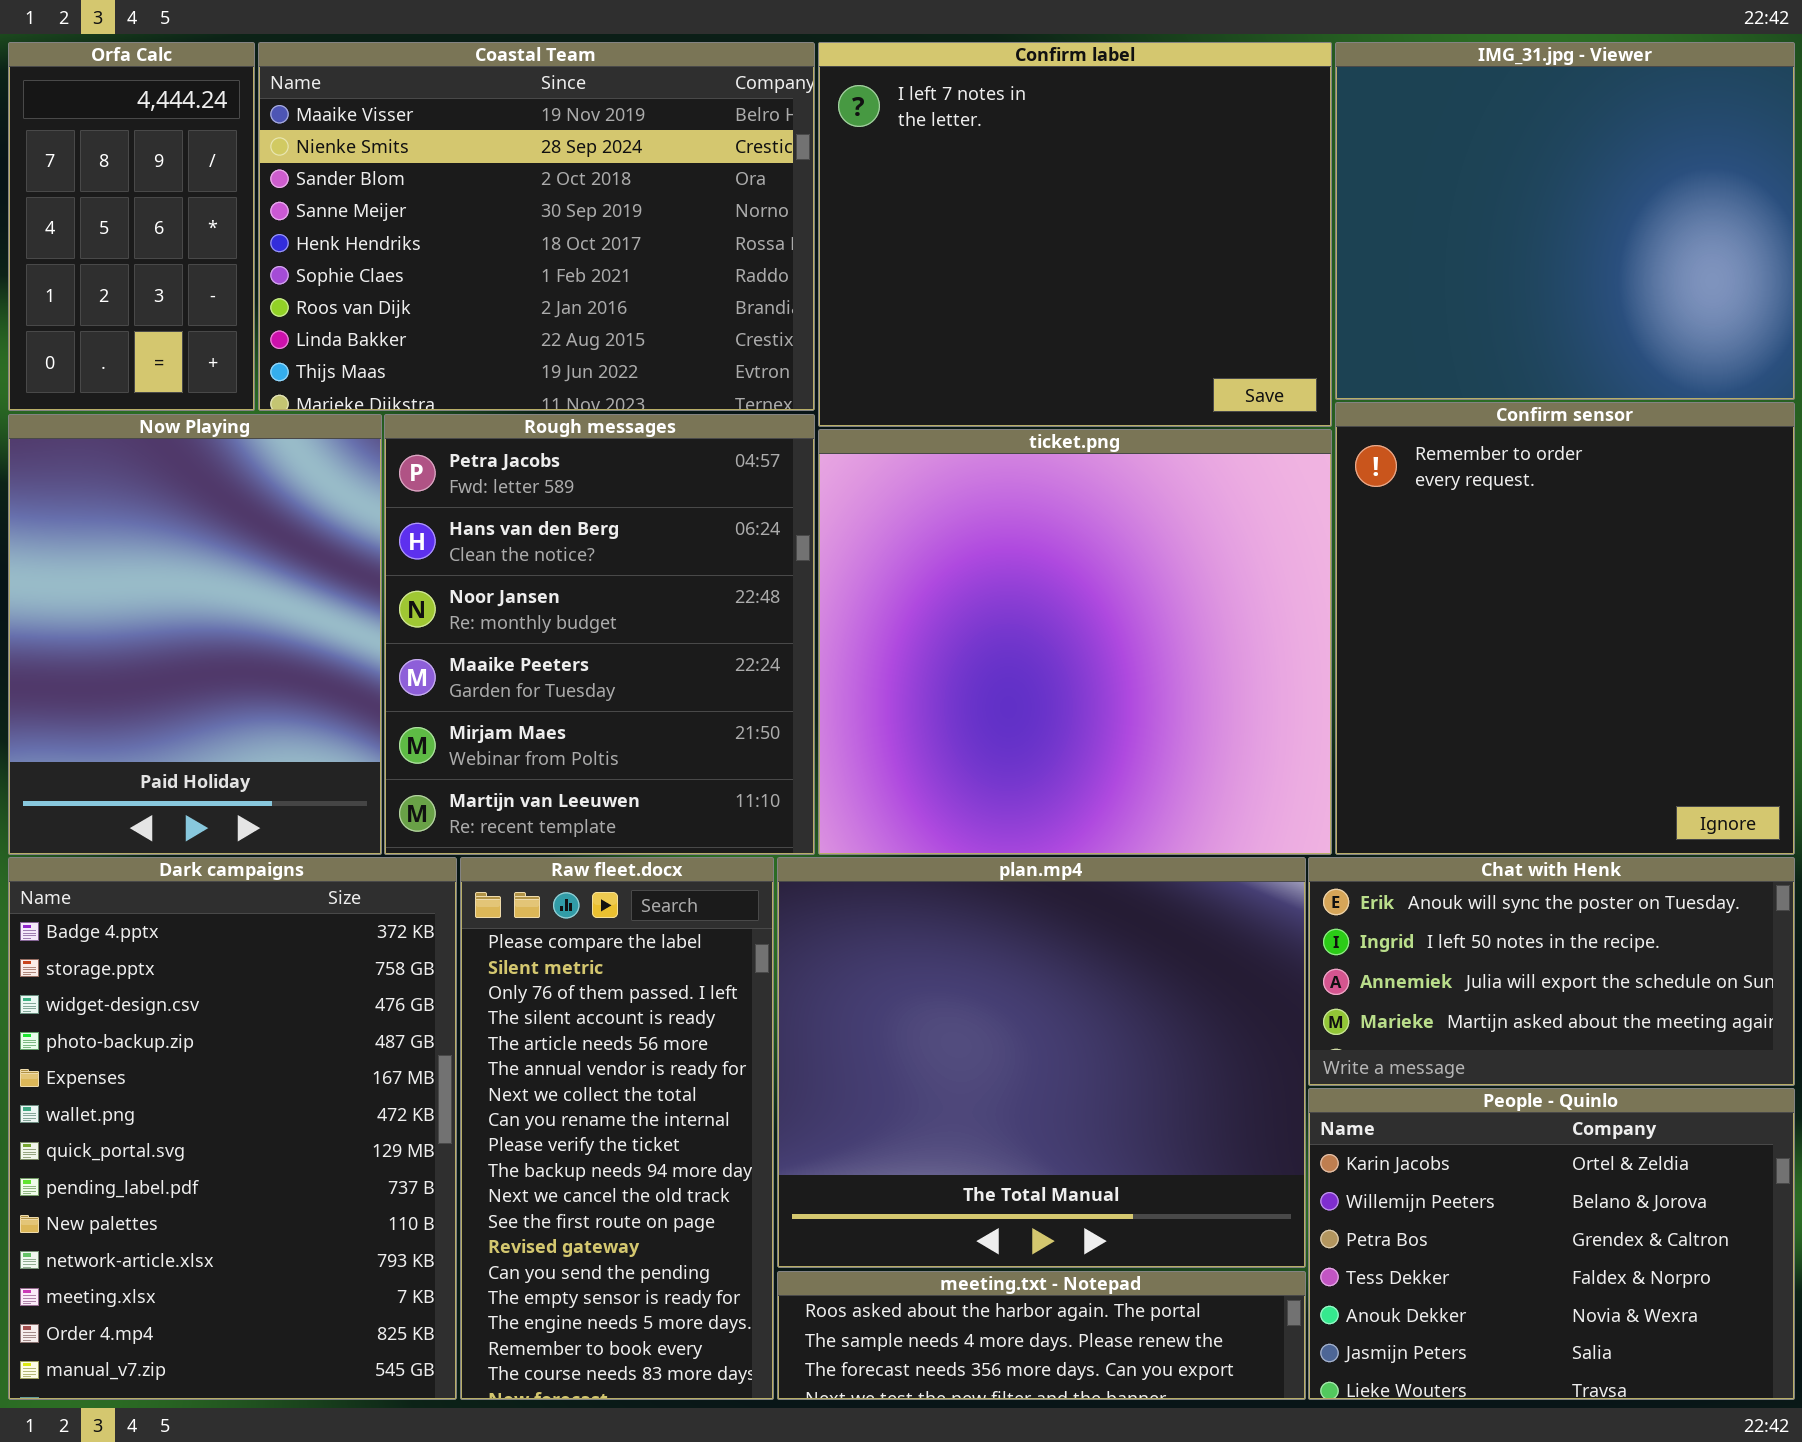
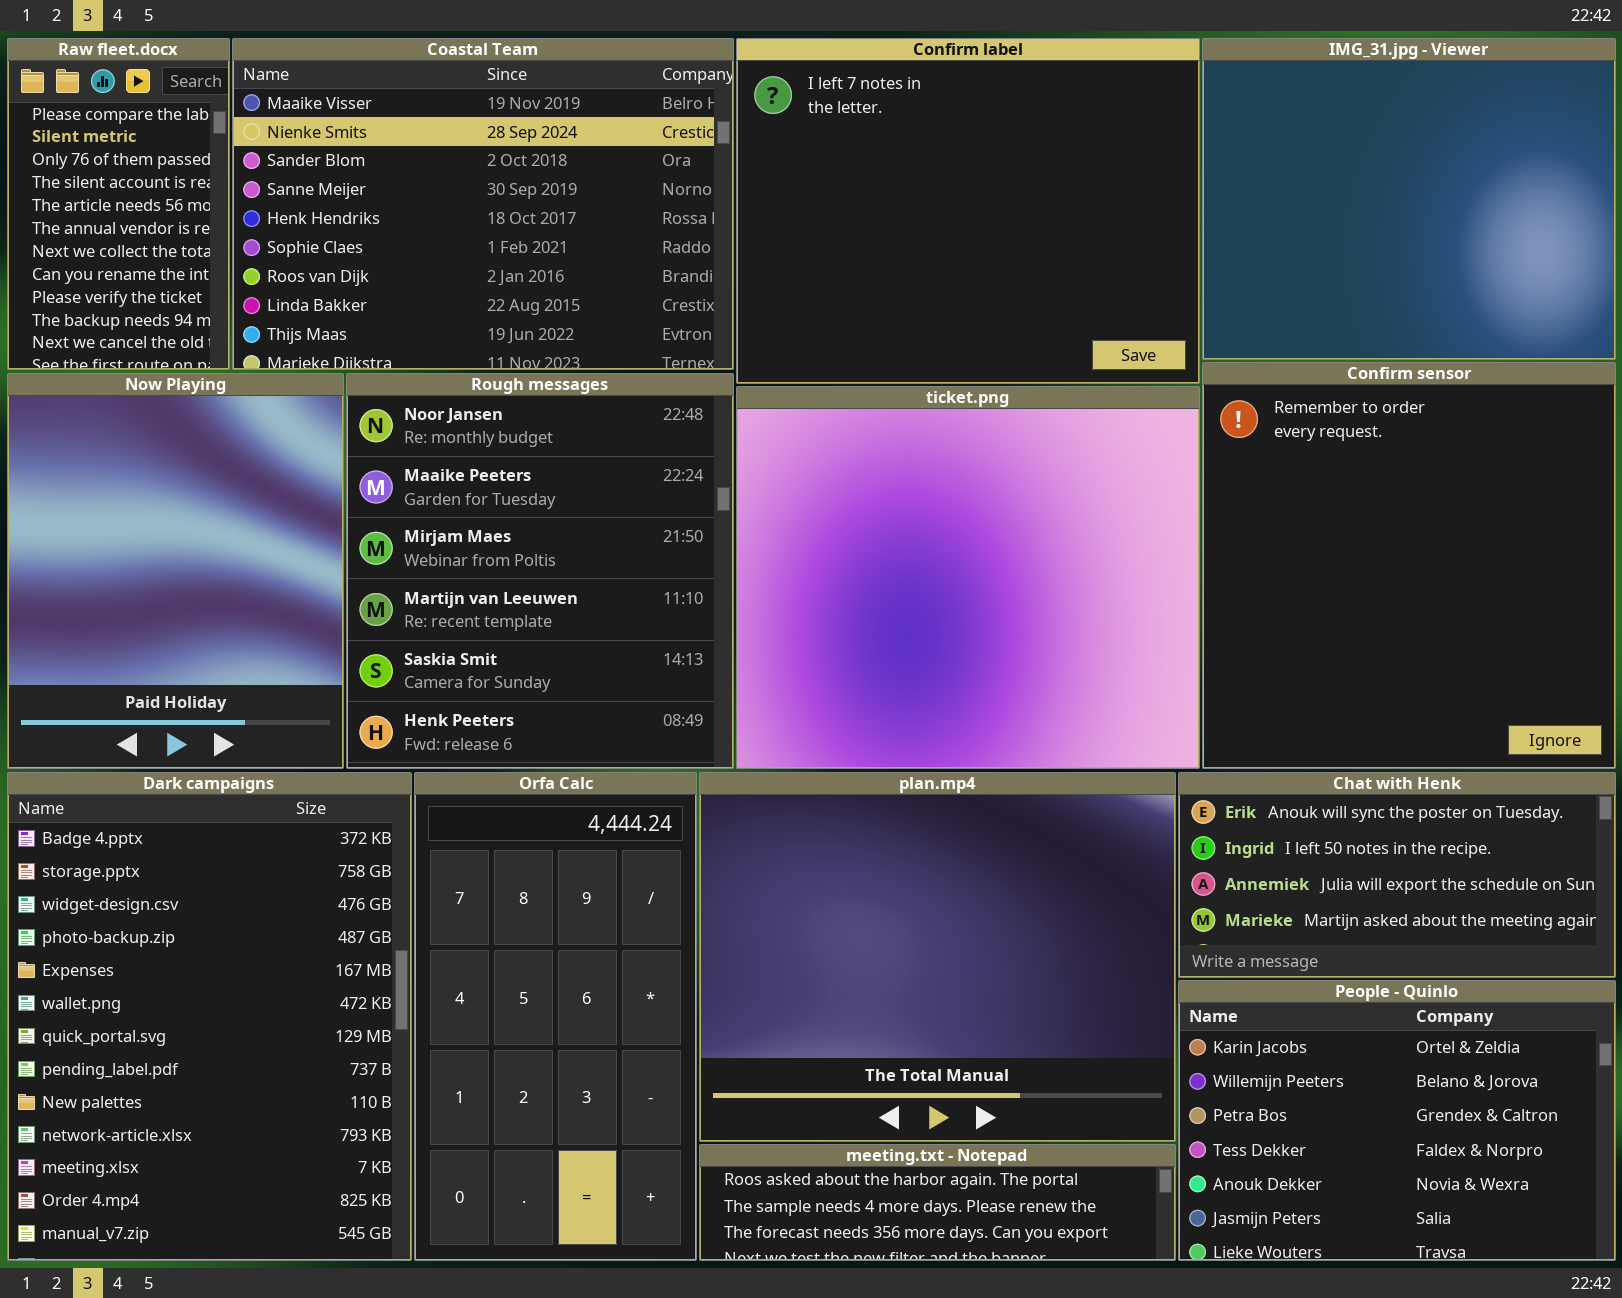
Orfa Calc: [8,42,255,411] -> [414,772,697,1261], moved, resized
Rough messages: [384,414,815,855] -> [346,373,734,769], scrolled down 2 rows
Raw fleet.docx: [460,857,774,1400] -> [7,38,230,370], moved, resized

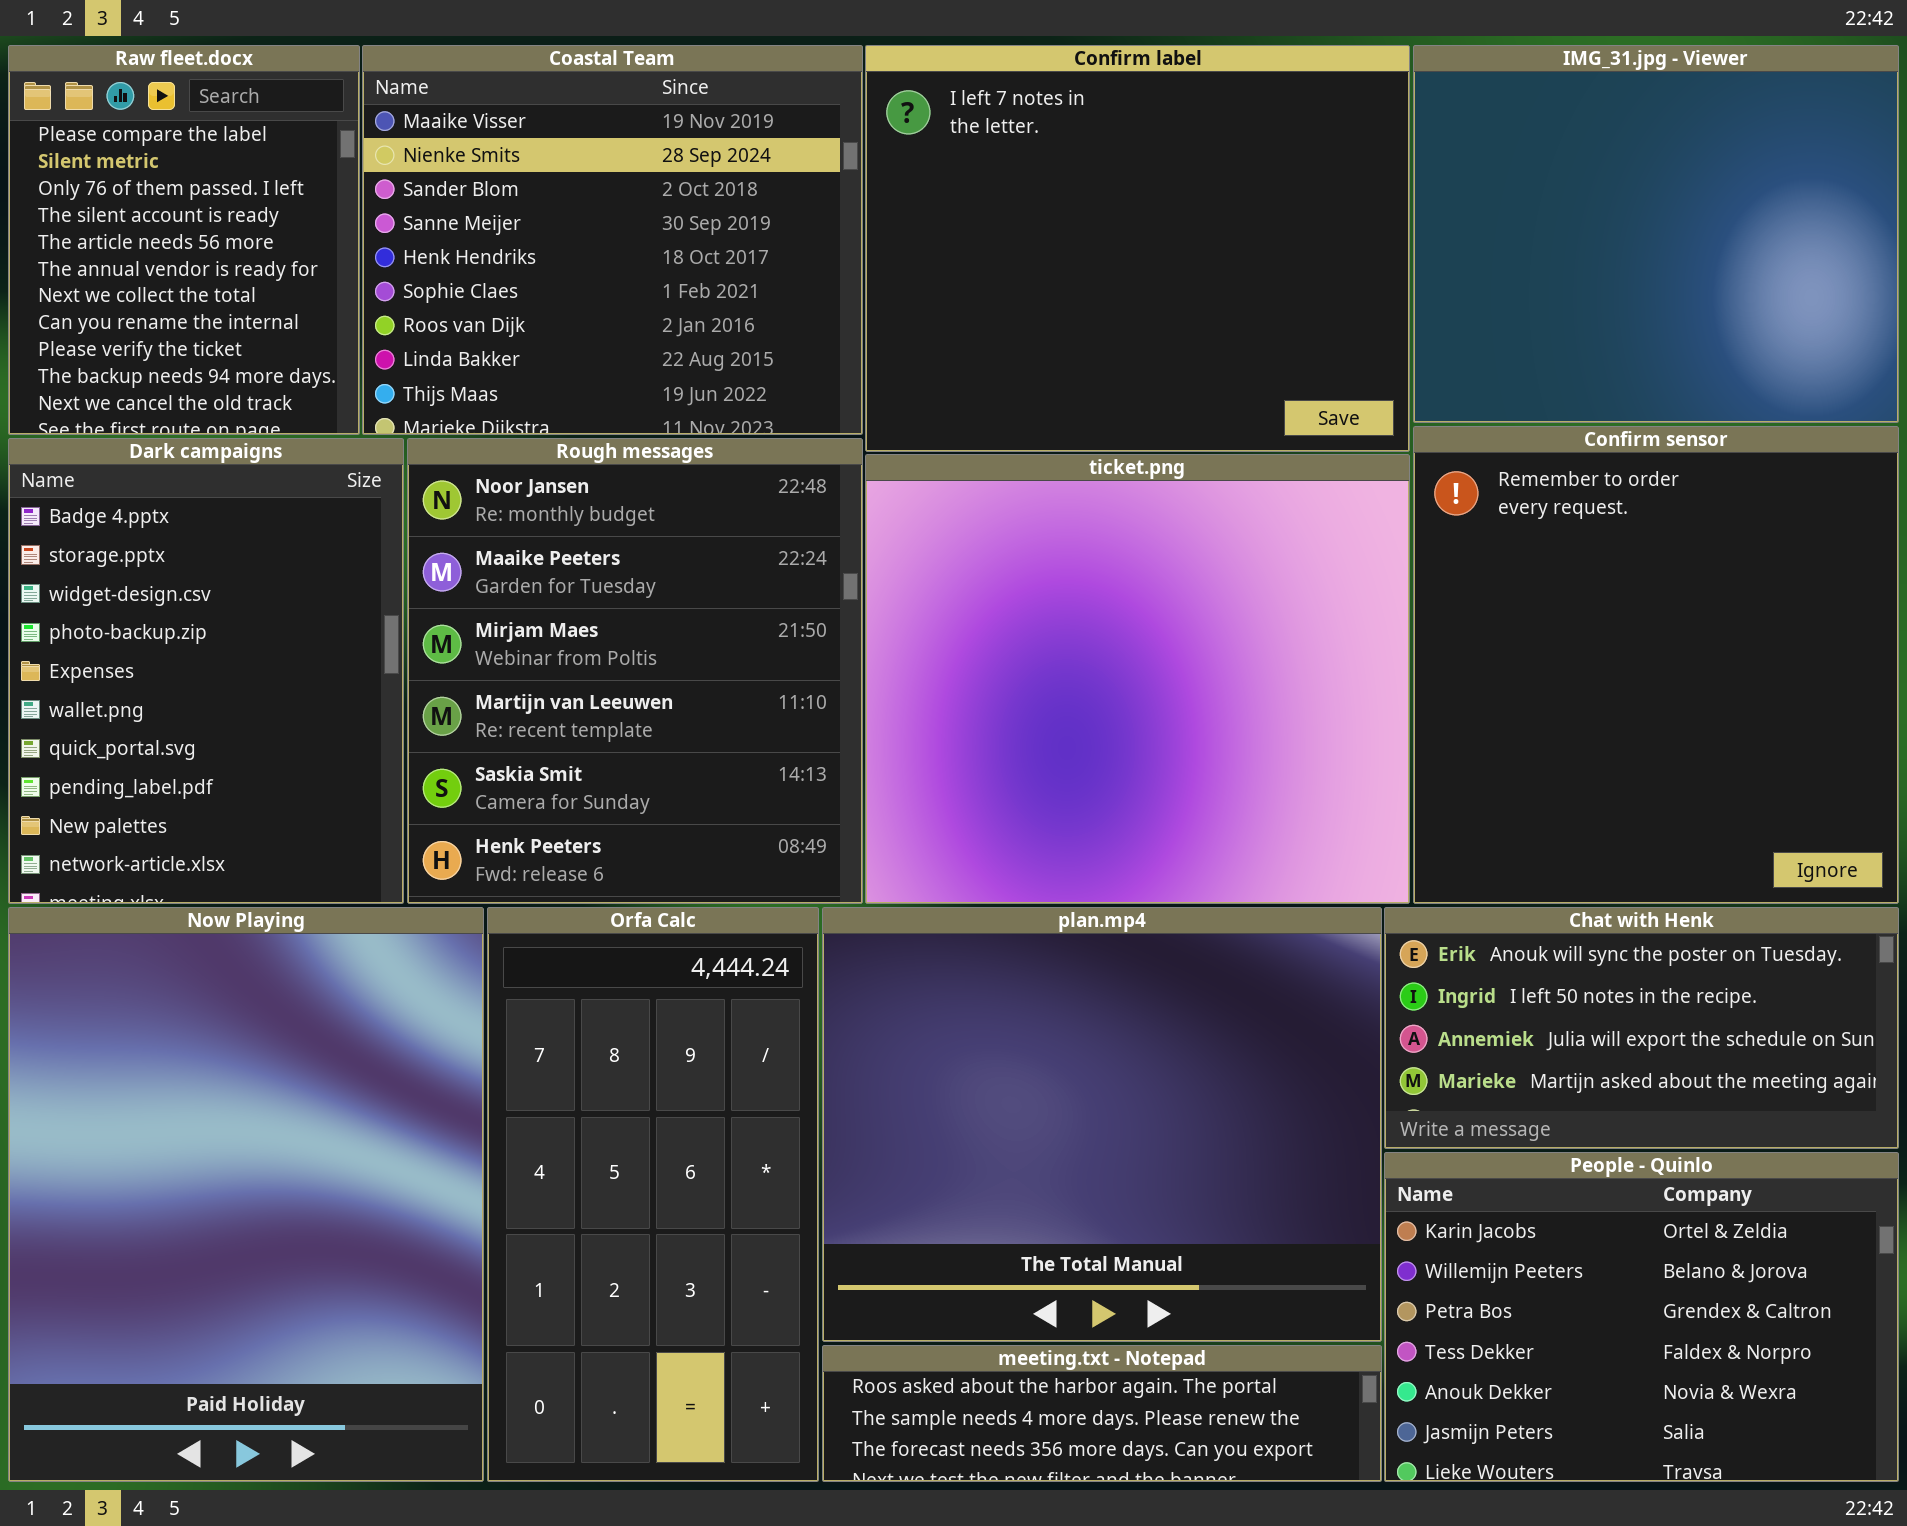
Raw fleet.docx: [7,38,230,370] -> [8,45,360,435], resized
Coastal Team: [232,38,734,370] -> [362,45,863,435], resized
Now Playing: [7,373,344,769] -> [8,907,484,1482], moved, resized
Dark campaigns: [7,772,412,1261] -> [8,438,404,904], moved, resized

